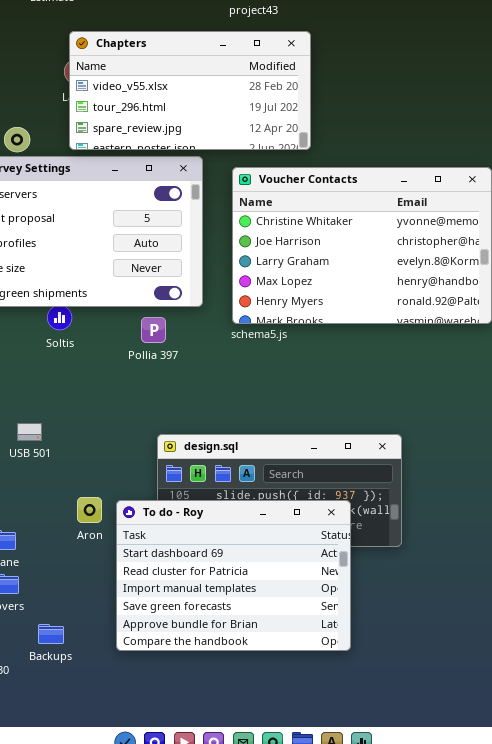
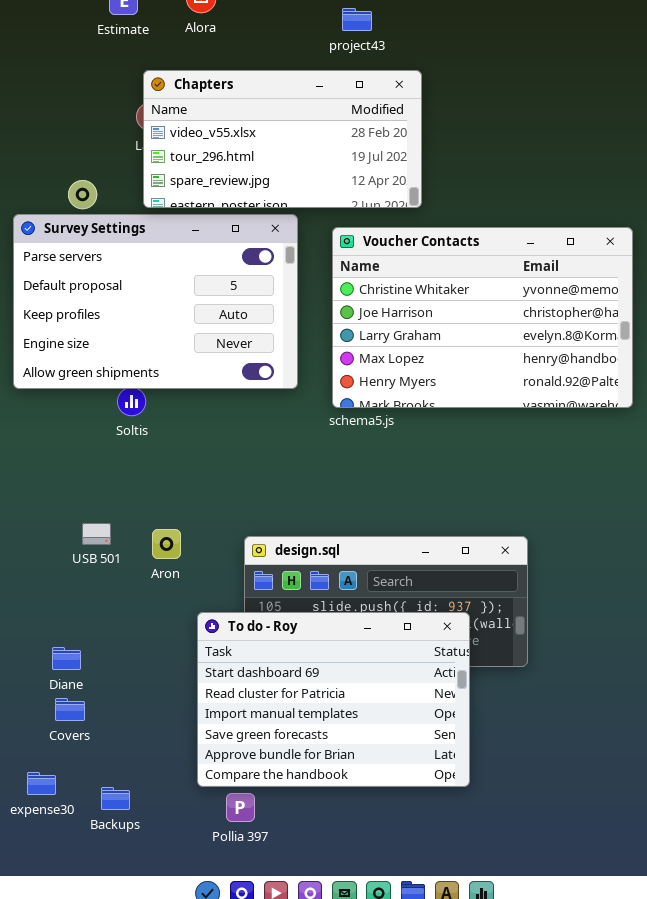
Pollia 397: [141,317,166,343] -> [226,793,255,822], moved
Aron: [77,497,102,523] -> [152,529,181,559], moved
Backups: [38,624,64,644] -> [101,787,130,810], moved

